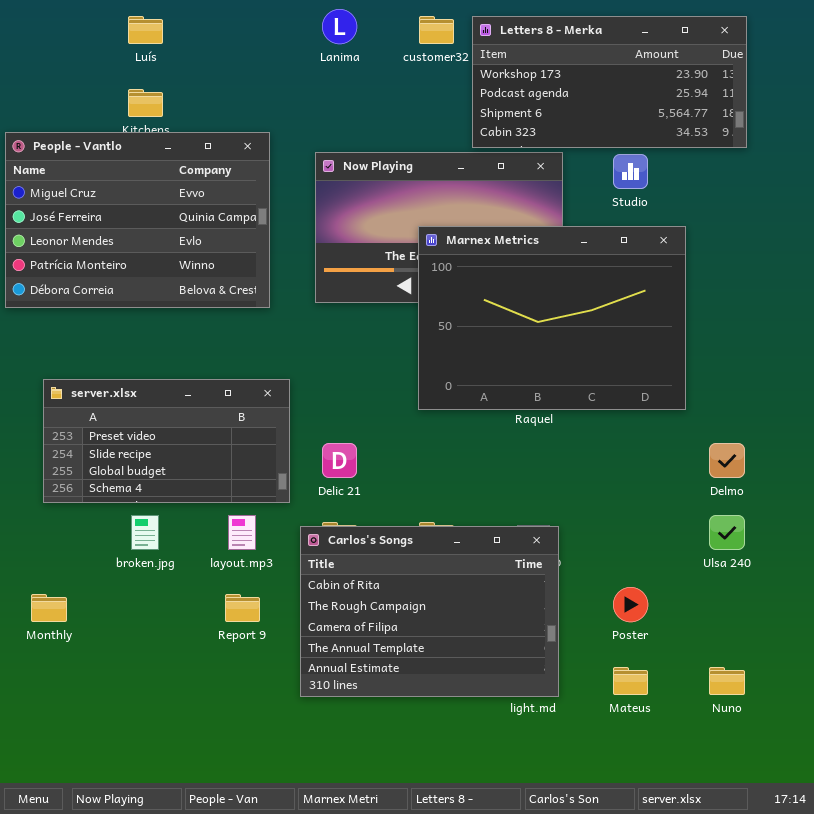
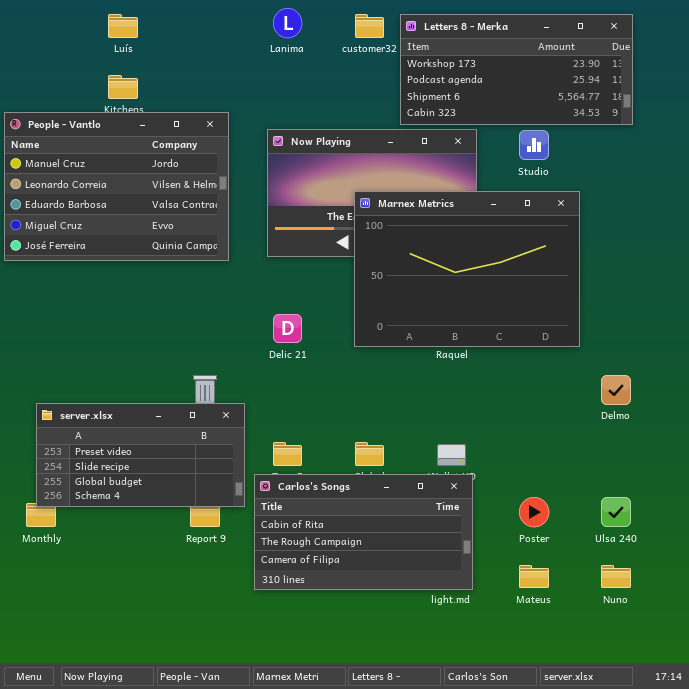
People - Vantlo: [5,132,270,308] -> [4,112,229,261], scrolled up 3 rows
server.xlsx: [43,379,290,503] -> [36,403,245,507], moved
Delic 21: [322,443,357,478] -> [273,314,302,343], moved
Ulsa 240: [709,515,745,550] -> [601,497,631,527], moved
Carlos's Songs: [300,526,559,697] -> [254,474,473,590], resized

